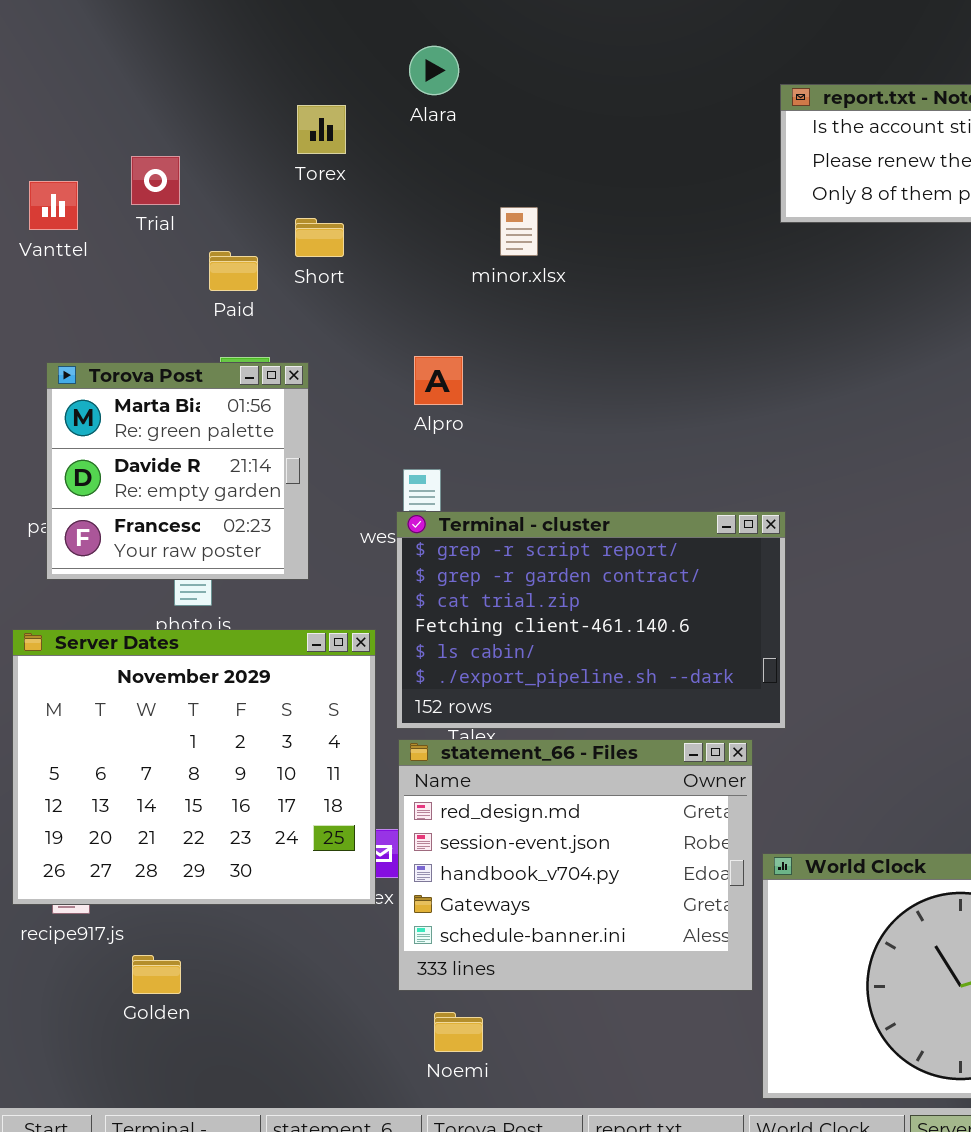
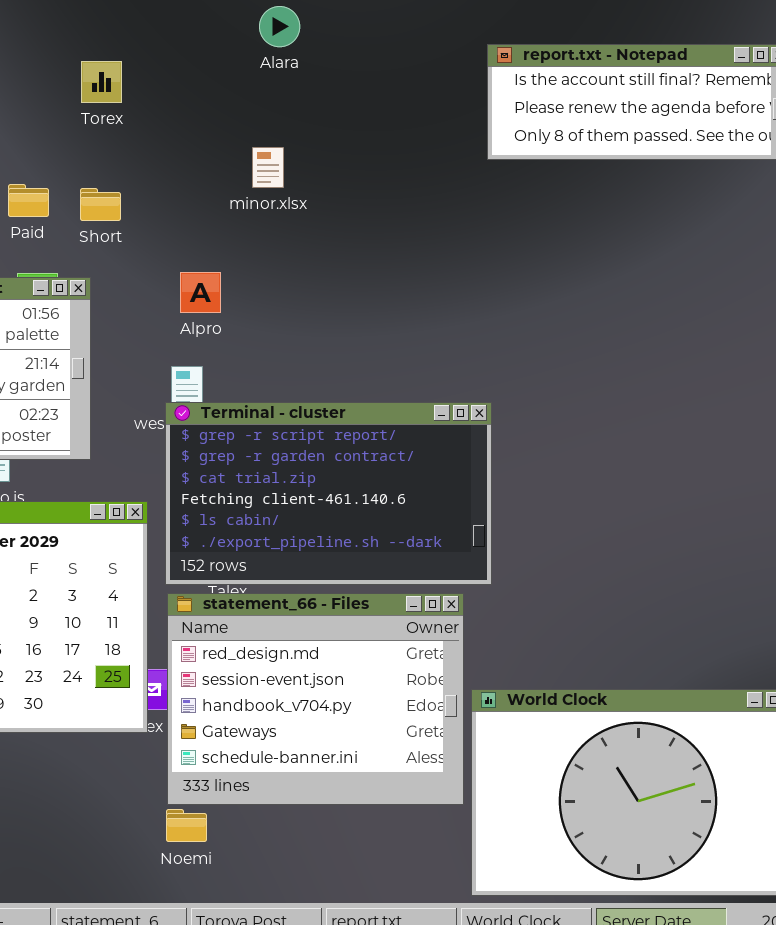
Alara: [409,46,459,95] -> [259,6,300,47], moved
Short: [295,218,344,257] -> [80,188,121,221], moved
Noemi: [434,1012,483,1052] -> [166,809,207,842], moved

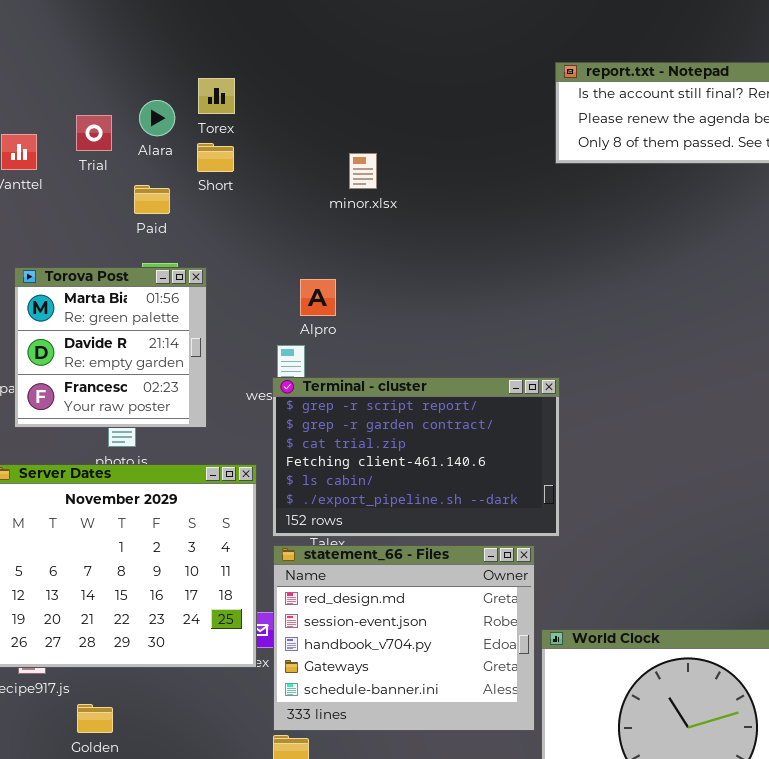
Alara: [259,6,300,47] -> [139,100,175,136], moved
Short: [80,188,121,221] -> [197,143,234,172], moved
Alpro: [180,272,221,313] -> [300,279,336,316], moved

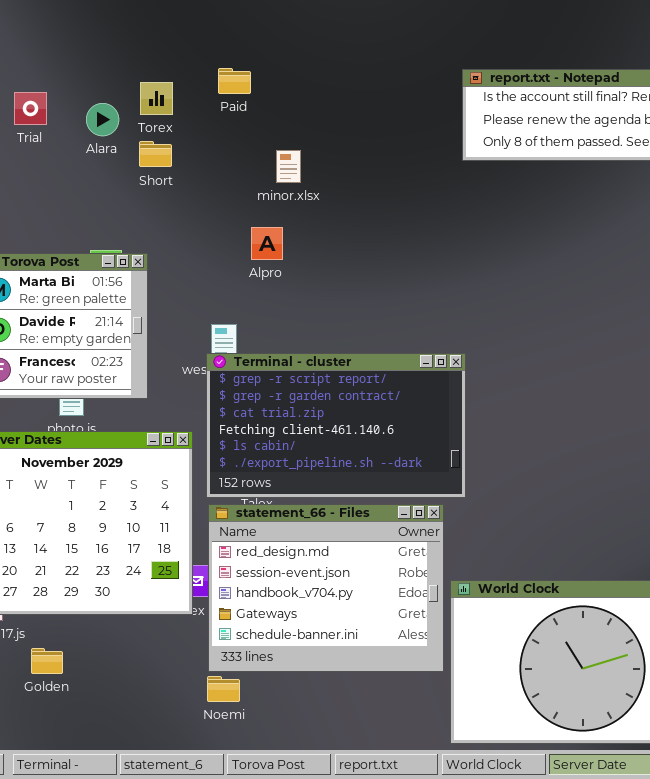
Trial: [76,115,112,151] -> [14,92,47,125], moved
Paid: [134,185,170,214] -> [218,68,251,94], moved
Alpro: [300,279,336,316] -> [251,227,283,260], moved

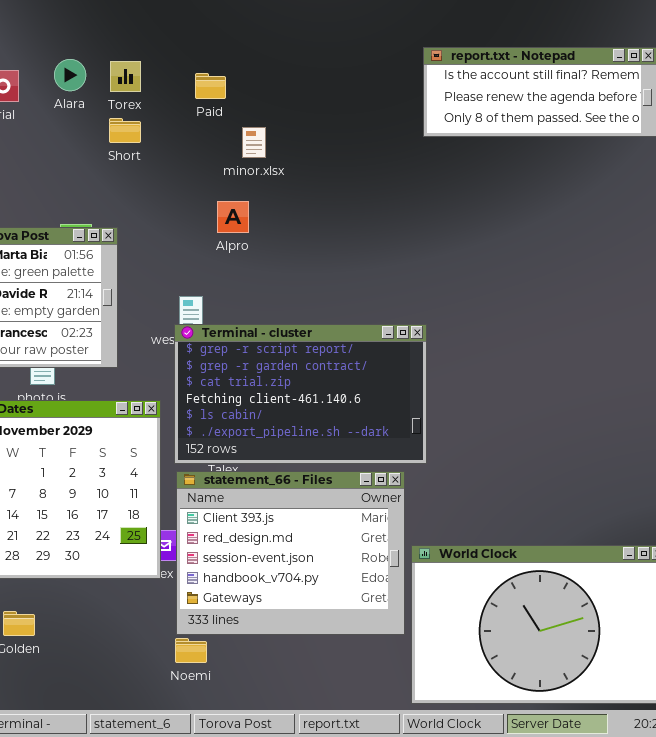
Paid: [218,68,251,94] -> [195,73,226,99], moved
Alara: [86,103,119,136] -> [54,59,86,91], moved
statement_66 - Files: [208,504,444,672] -> [176,471,405,635], scrolled up 1 row

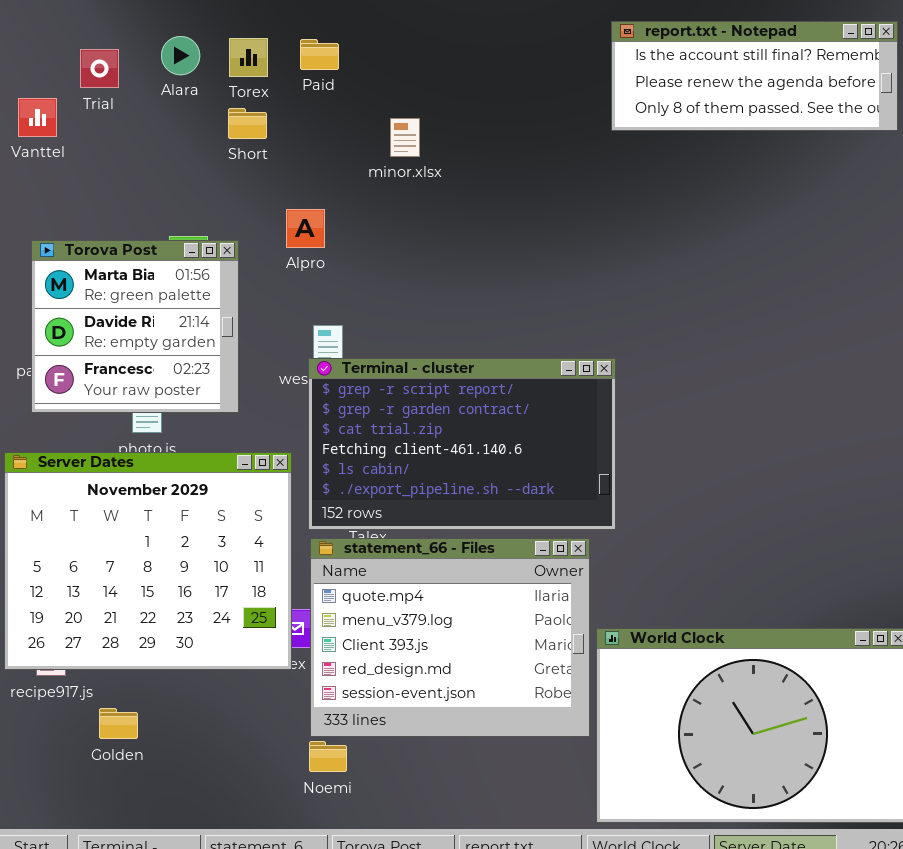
Paid: [195,73,226,99] -> [300,39,339,70], moved
Alpro: [217,201,249,233] -> [286,209,325,248], moved
statement_66 - Files: [176,471,405,635] -> [310,538,590,737], scrolled up 2 rows

